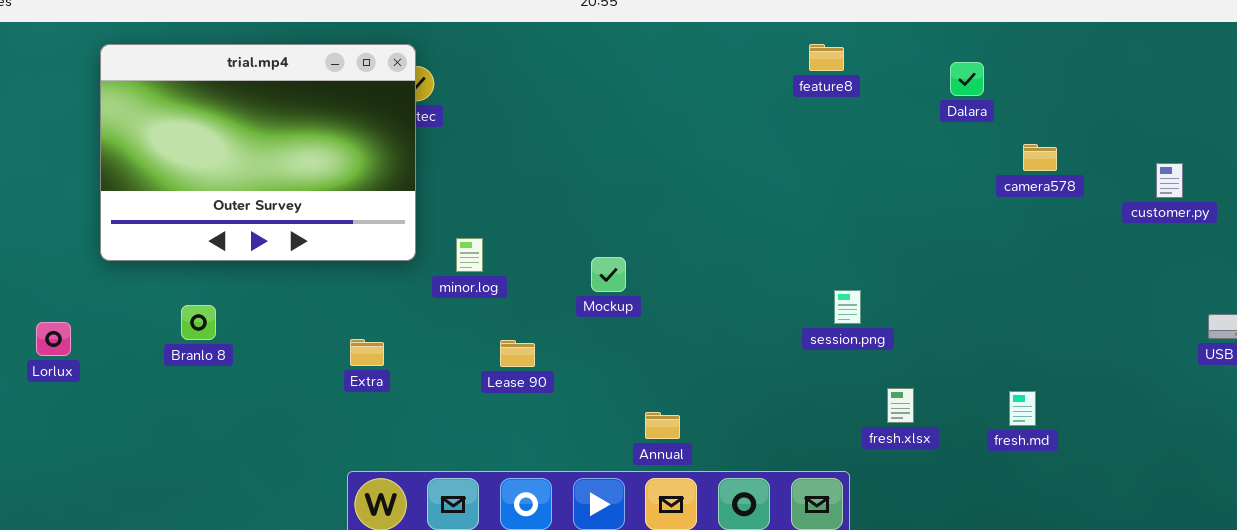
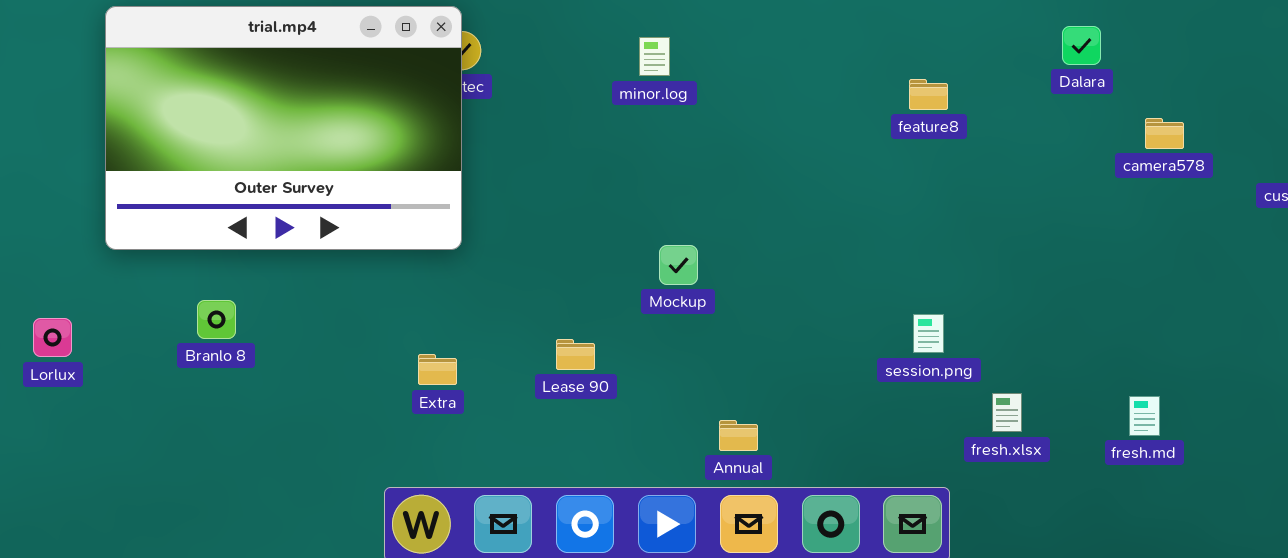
feature8: [809,44,844,71] -> [909,79,948,110], moved
minor.log: [456,238,483,272] -> [639,37,670,76], moved
session.png: [834,290,861,324] -> [913,314,944,353], moved
Extra: [350,339,384,366] -> [418,354,457,385], moved

